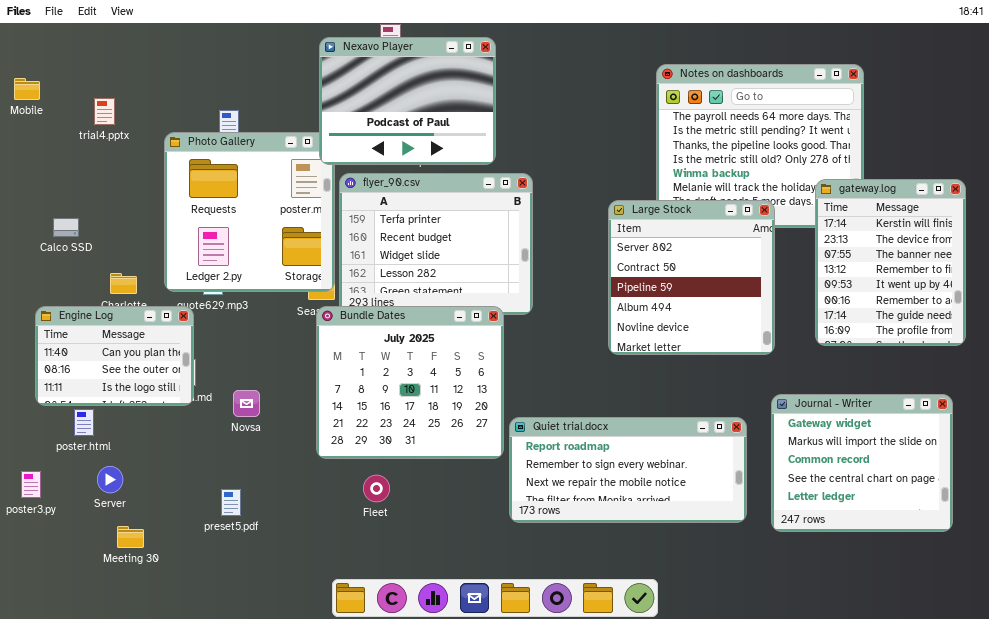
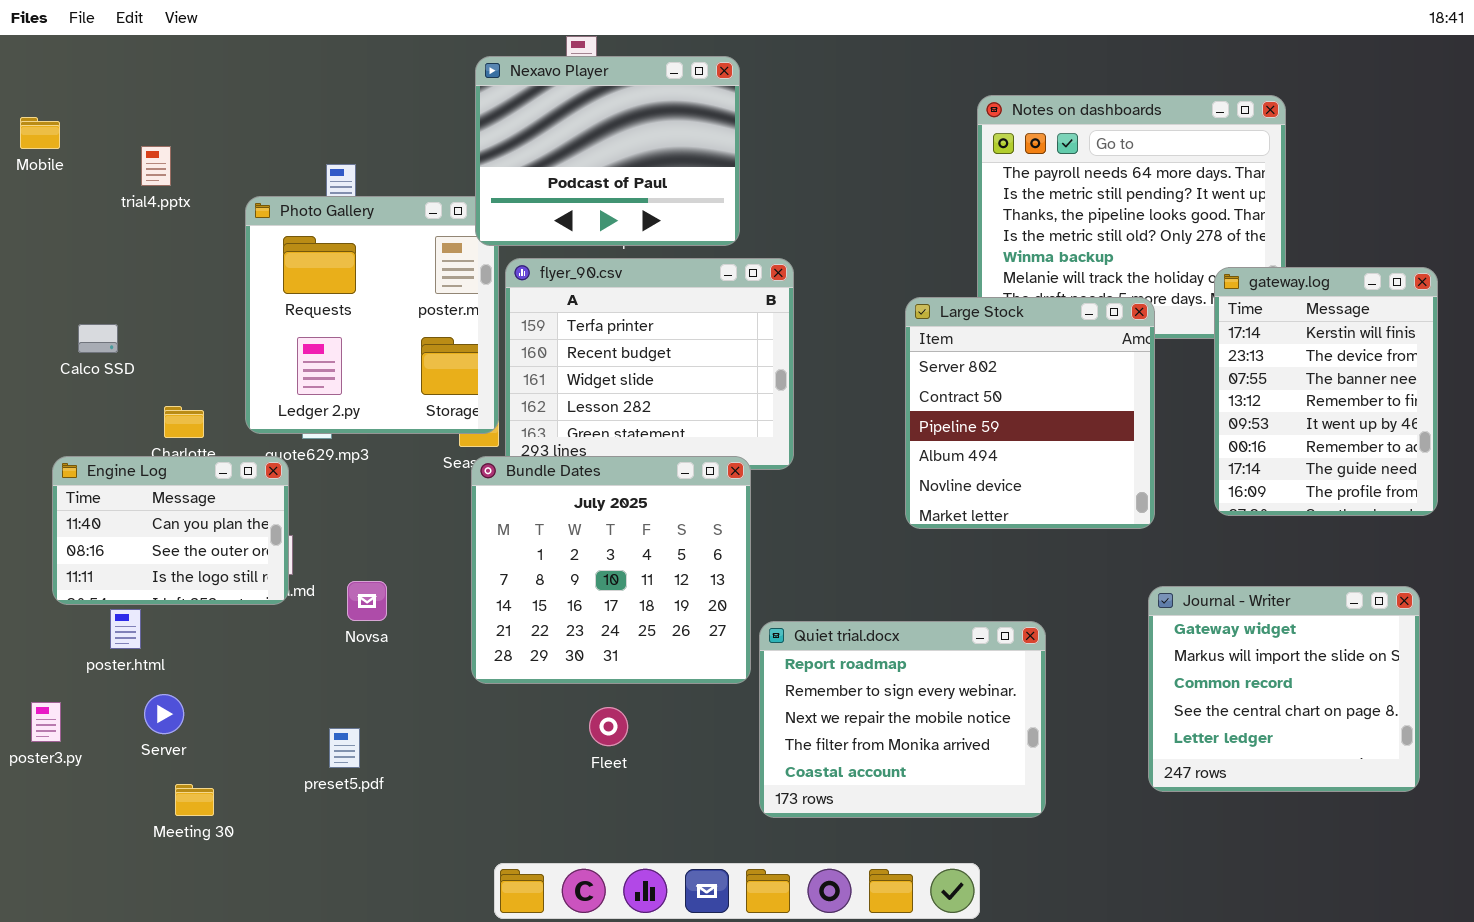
Quiet trial.docx: [509,417,747,523] -> [759,621,1046,818], resized
Fleet: [363,475,390,502] -> [589,707,628,746], moved

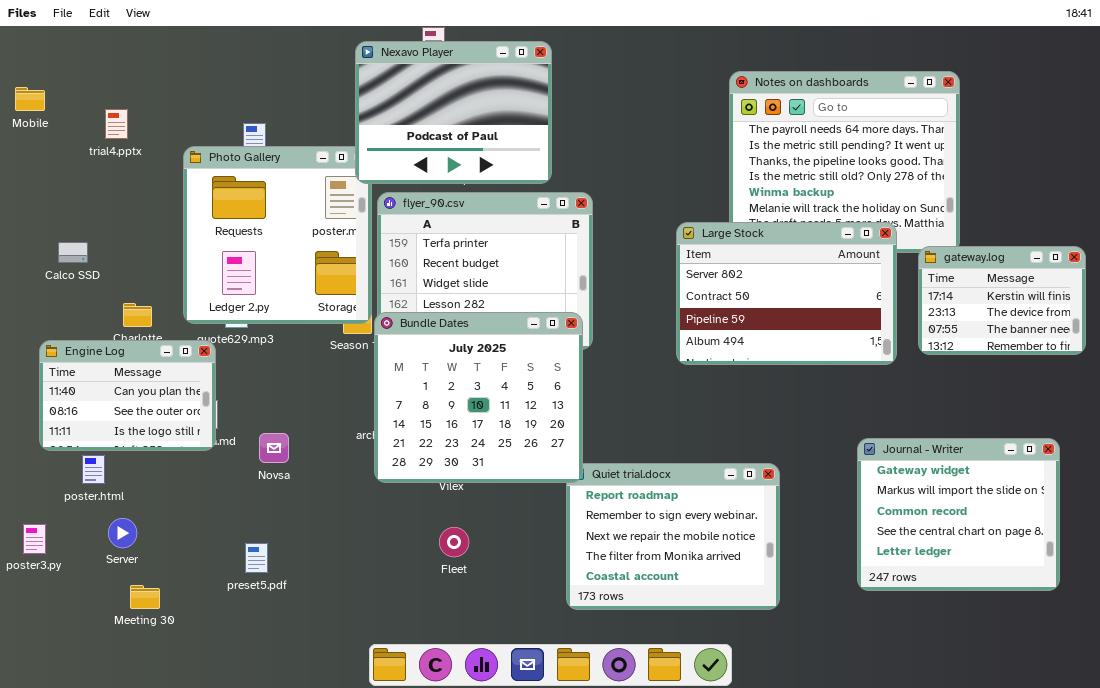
gateway.log: [1214,267,1438,516] -> [918,246,1086,355], moved, resized
Large Stock: [905,297,1155,529] -> [676,222,897,365], resized
Bundle Dates: [471,456,751,684] -> [374,312,583,483], moved

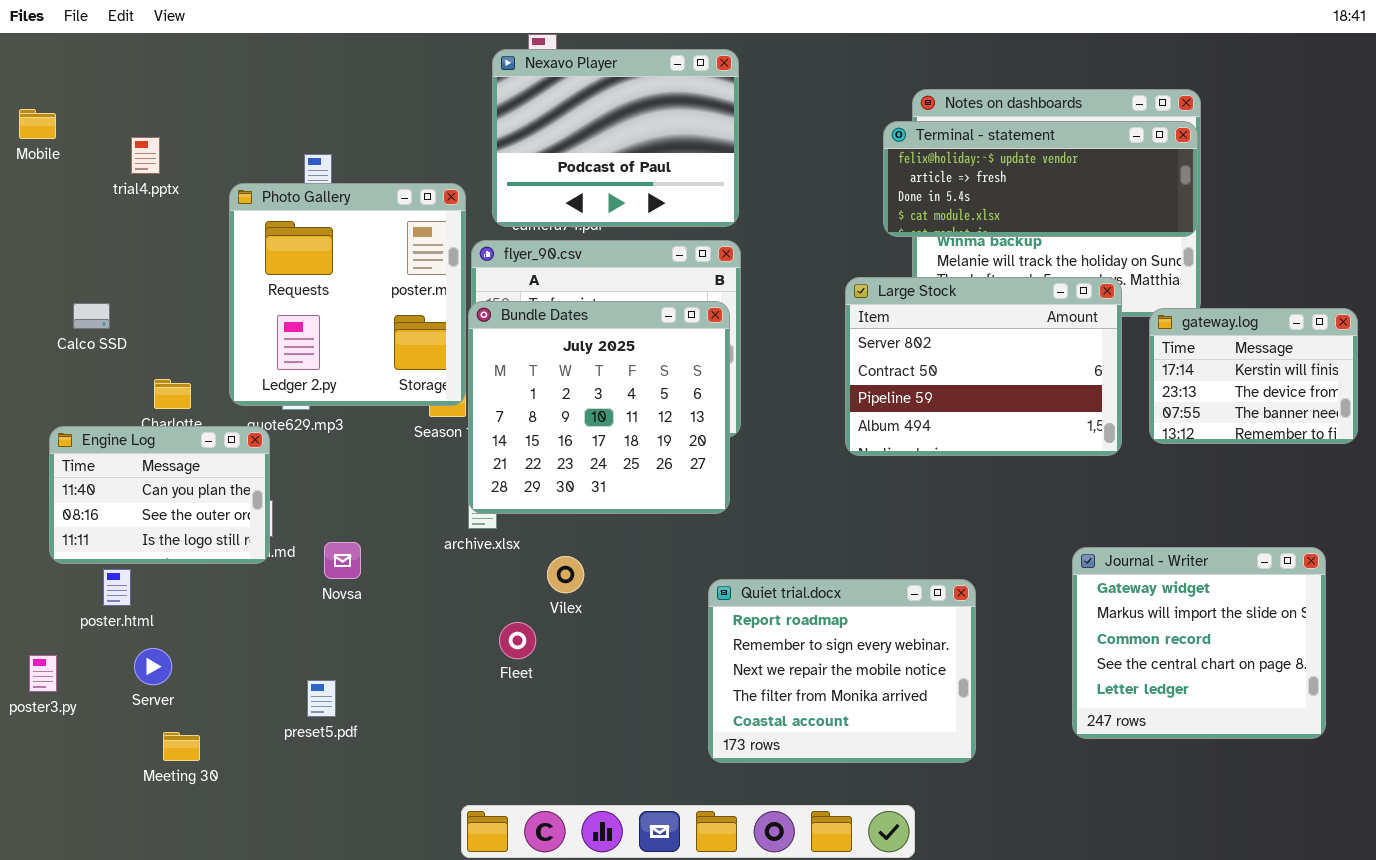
Nexavo Player: [355,41,552,184] -> [492,49,739,227], moved
Terminal - statement: none -> [883,121,1198,237], opened
Bundle Dates: [374,312,583,483] -> [468,301,730,514], moved
Fleet: [439,527,469,557] -> [499,622,536,659], moved

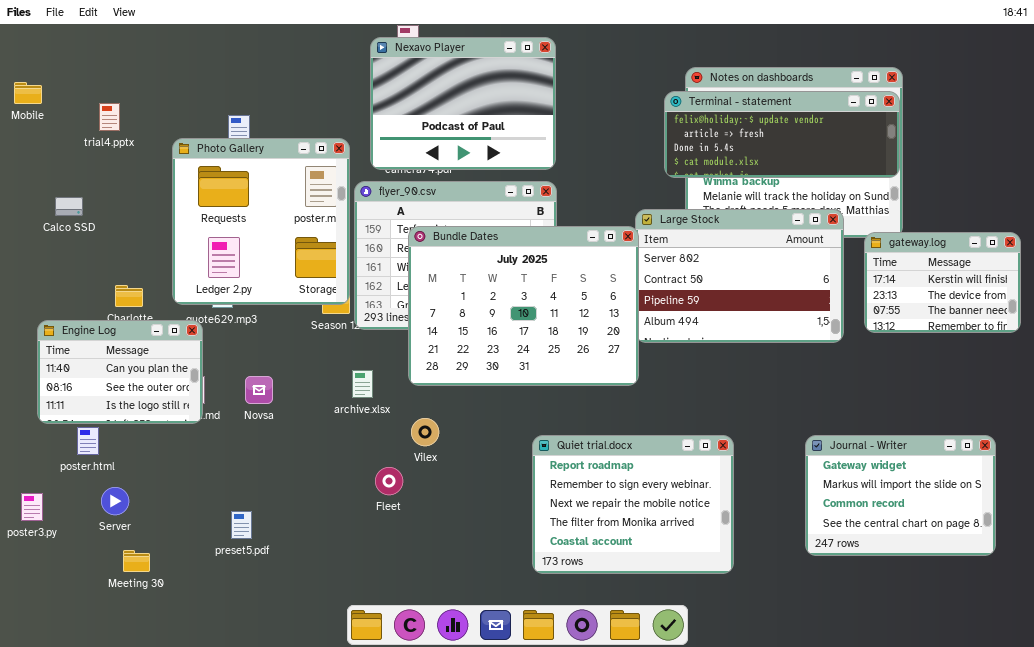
Bundle Dates: [468,301,730,514] -> [408,226,639,386], moved, resized
Calco SSD: [73,303,110,329] -> [55,197,83,216], moved
Novsa: [324,542,361,579] -> [245,376,273,404], moved
Journal - Writer: [1072,547,1326,739] -> [805,435,996,556], resized

